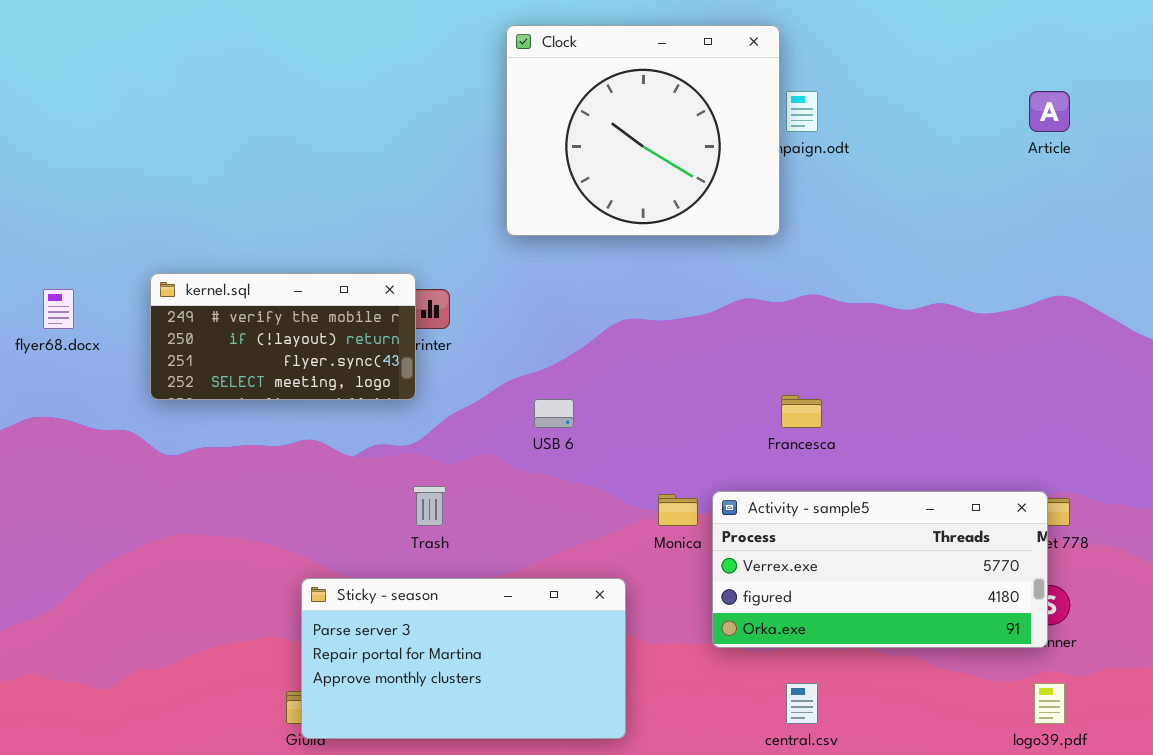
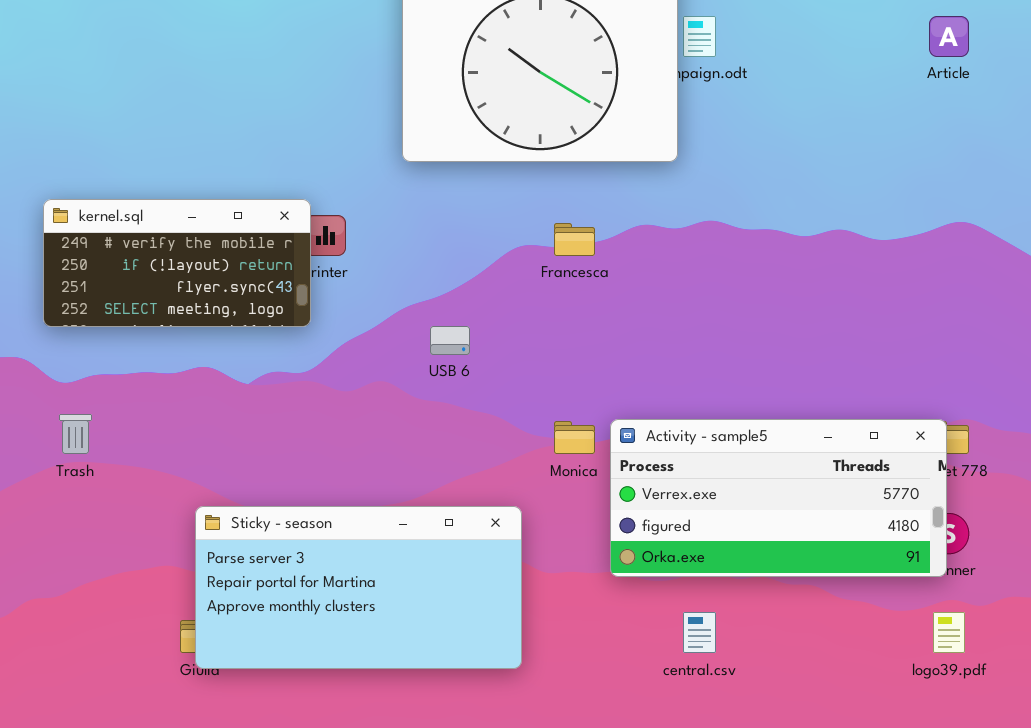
Francesca: [781,395,822,428] -> [554,223,595,256], moved
Trash: [413,486,446,526] -> [59,414,92,454], moved

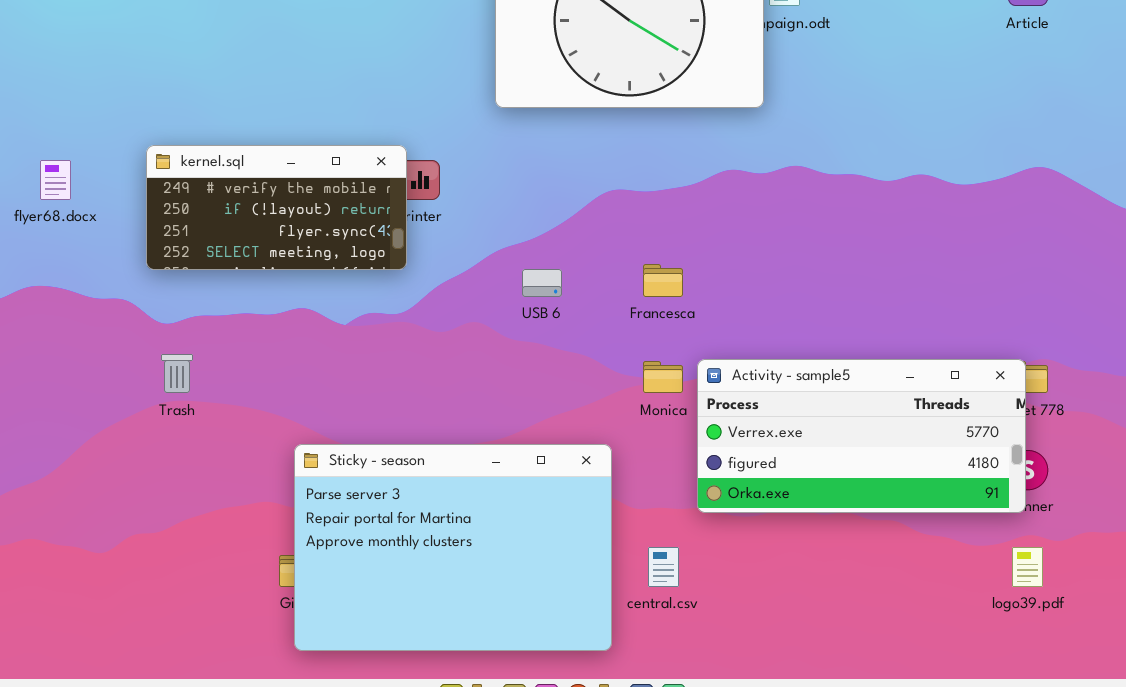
Francesca: [554,223,595,256] -> [643,264,683,297], moved
Sticky - season: [195,506,522,669] -> [294,444,612,651], resized
central.csv: [683,612,716,653] -> [648,547,679,587], moved

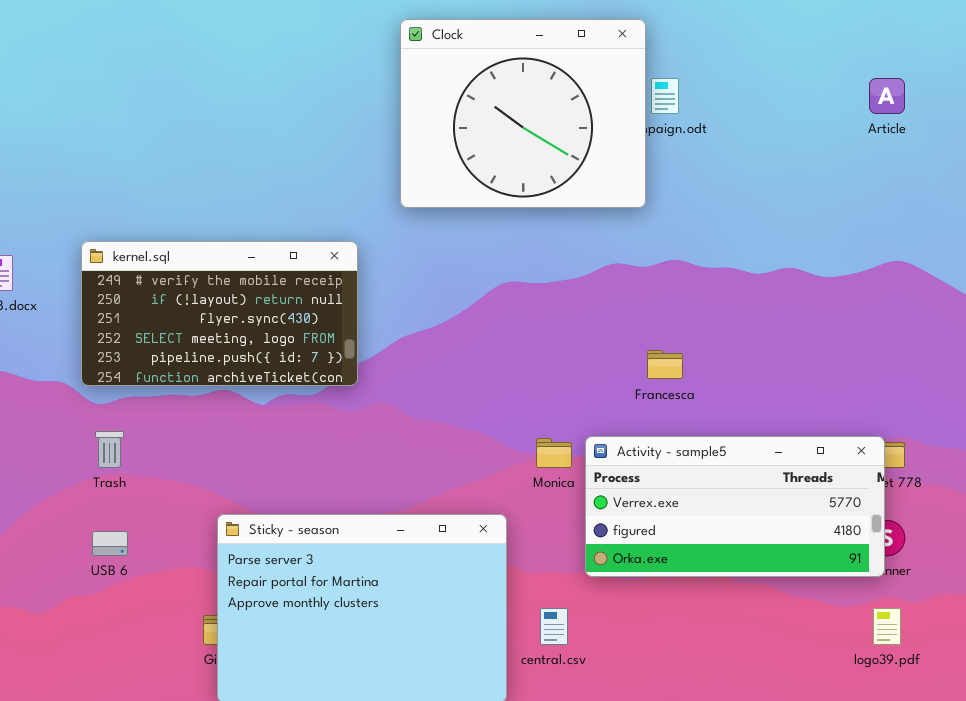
kernel.sql: [146,145,407,270] -> [81,241,358,386], resized
Francesca: [643,264,683,297] -> [647,350,683,379], moved
USB 6: [522,269,562,297] -> [92,531,128,556], moved

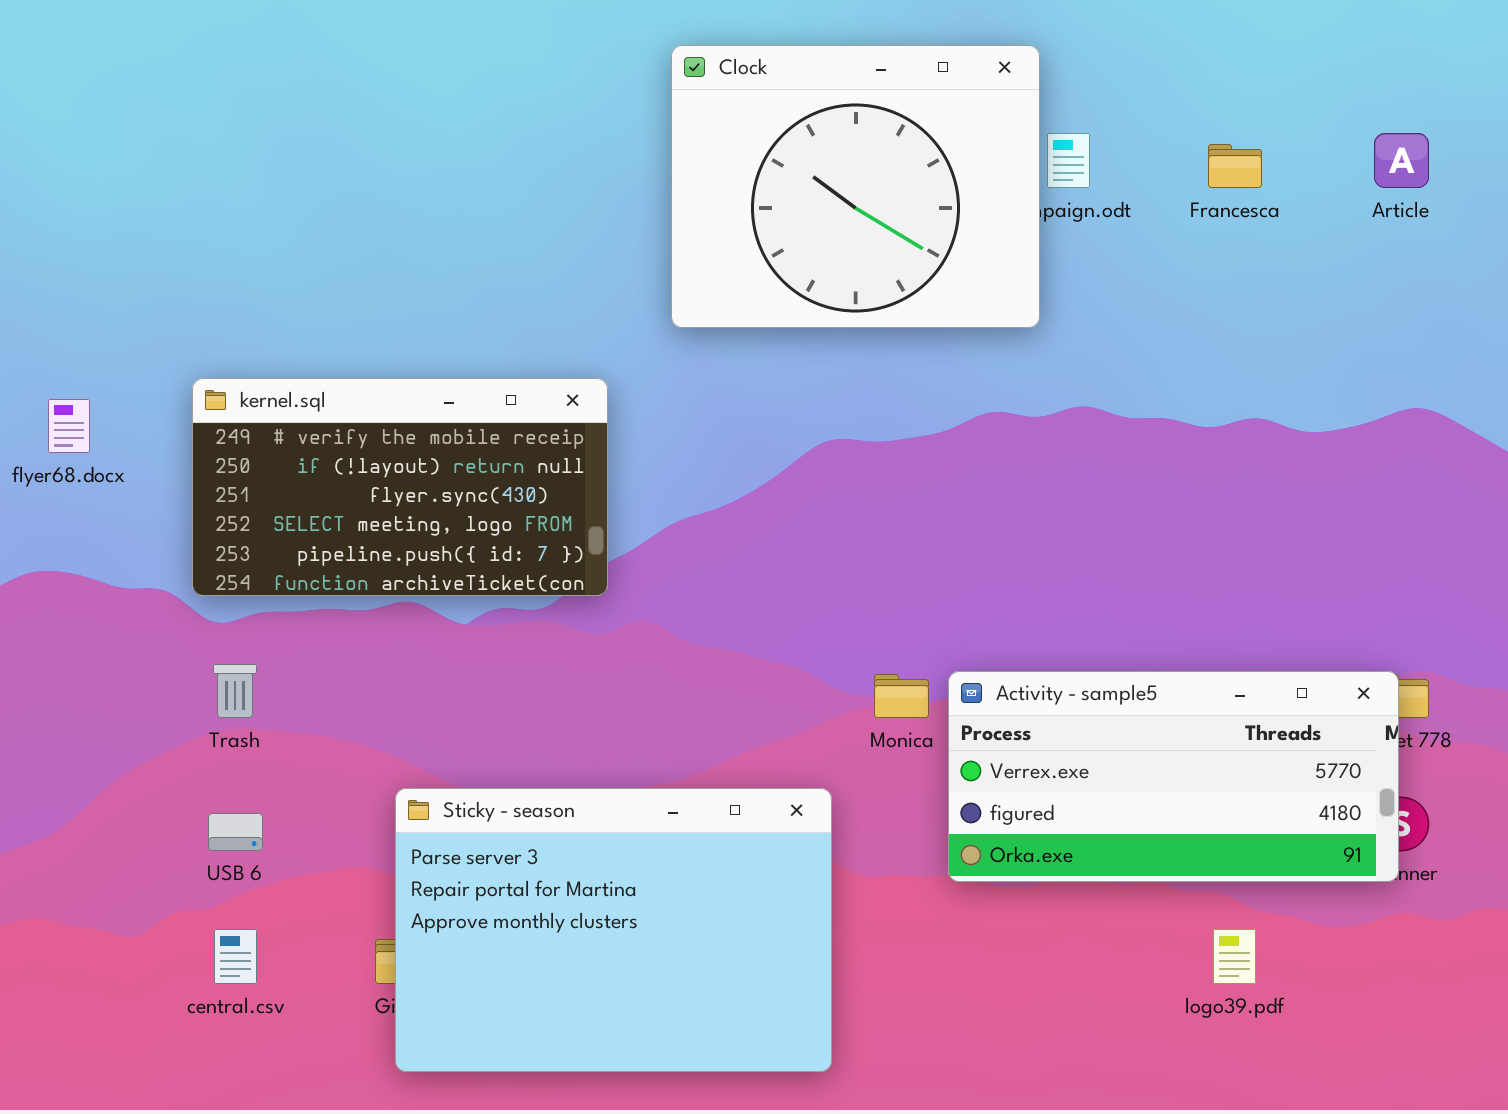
Francesca: [647,350,683,379] -> [1208,144,1262,188], moved
central.csv: [540,608,568,645] -> [214,929,257,984], moved
logo39.pdf: [873,608,901,645] -> [1213,929,1256,984], moved

